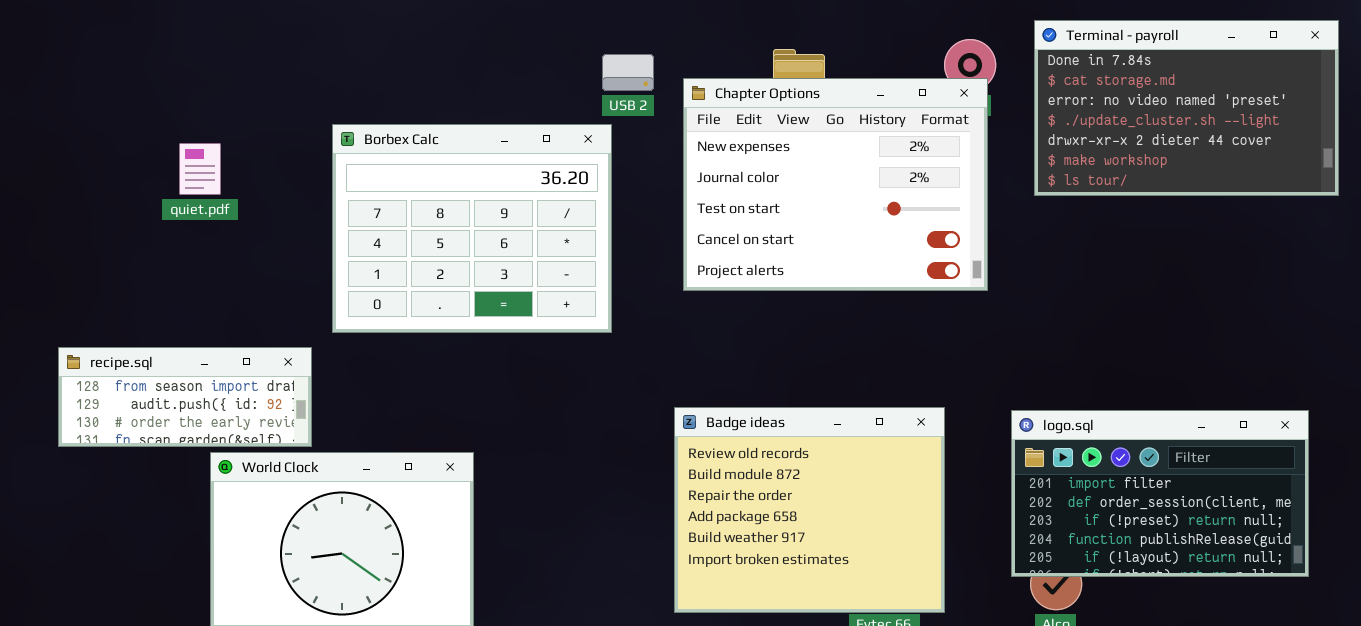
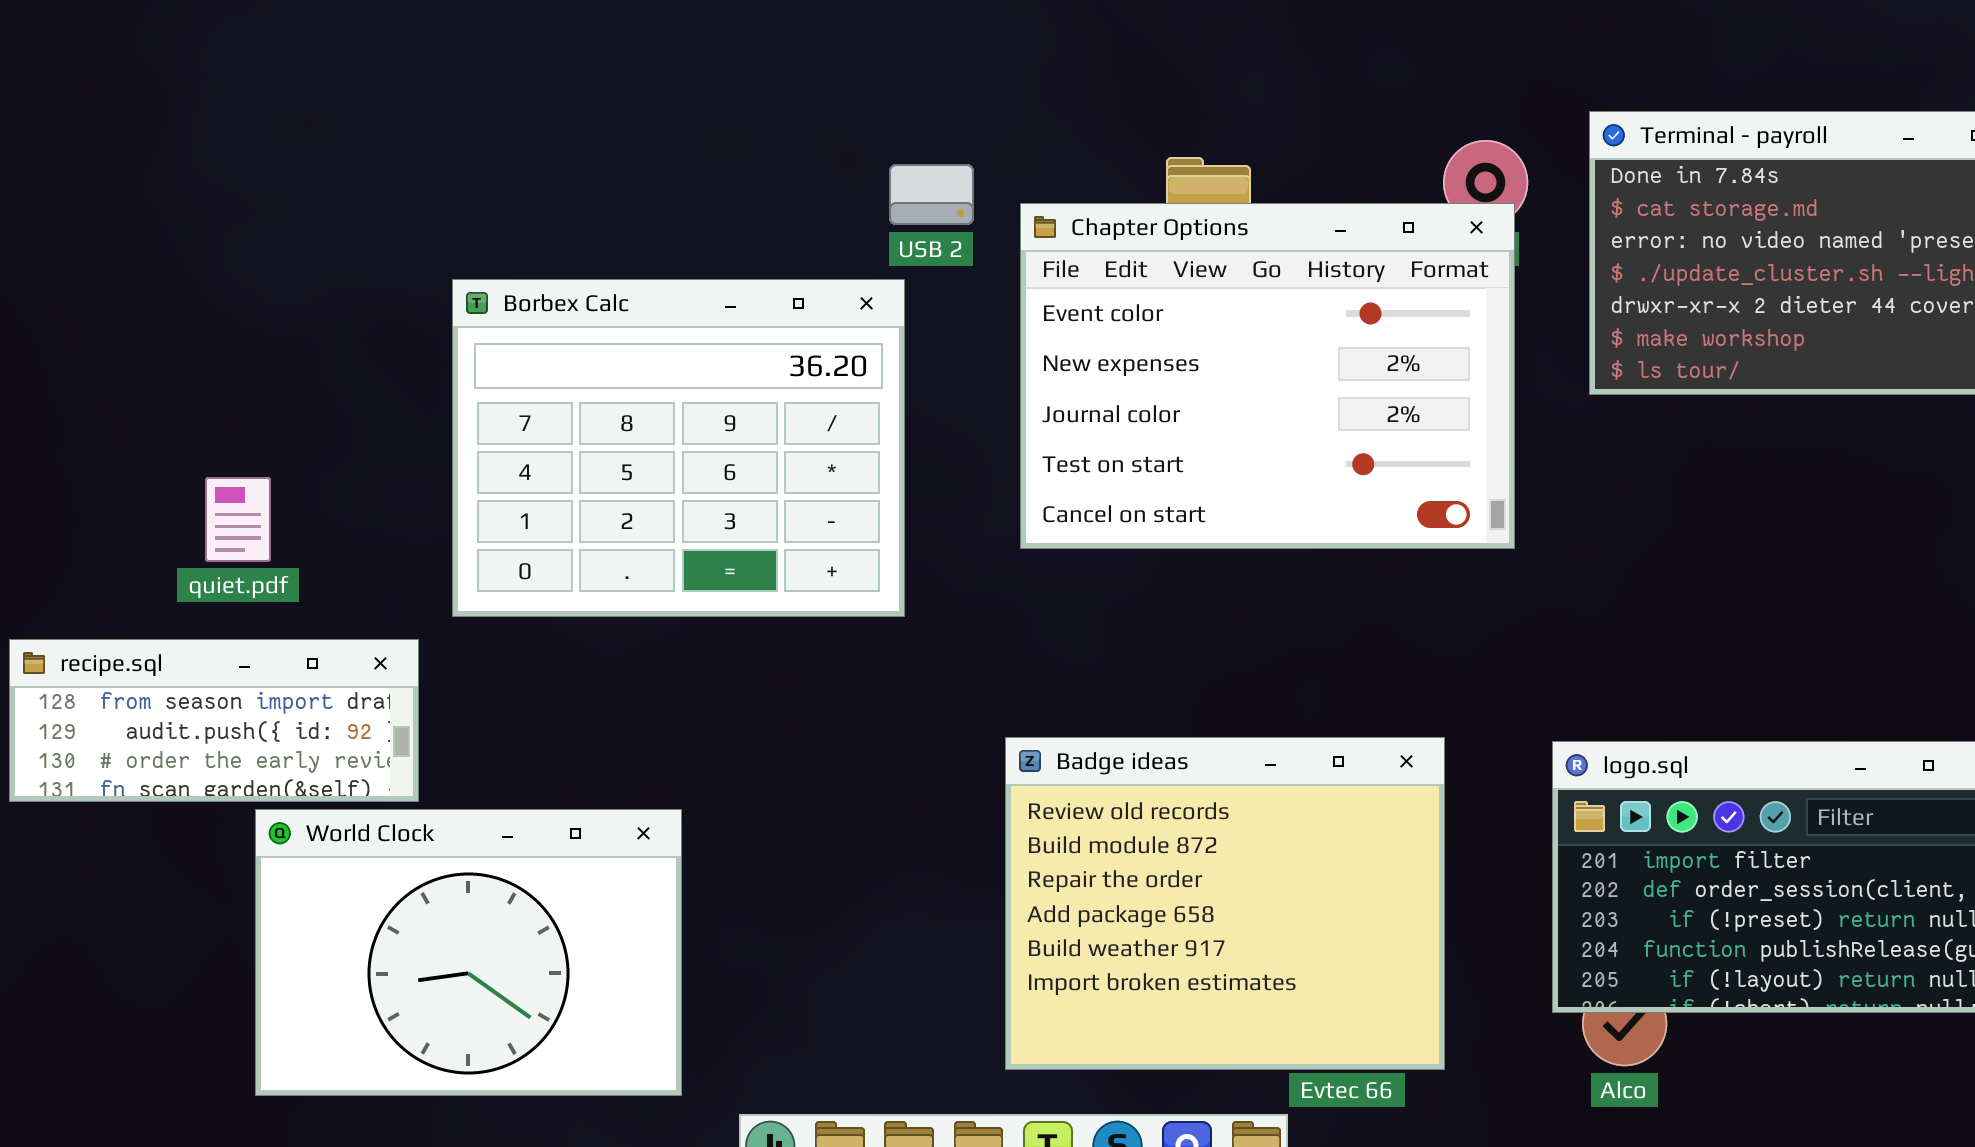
Chapter Options: [683,78,988,291] -> [1020,203,1515,549], scrolled up 1 row
quiet.pdf: [179,143,221,195] -> [205,477,271,562], moved

